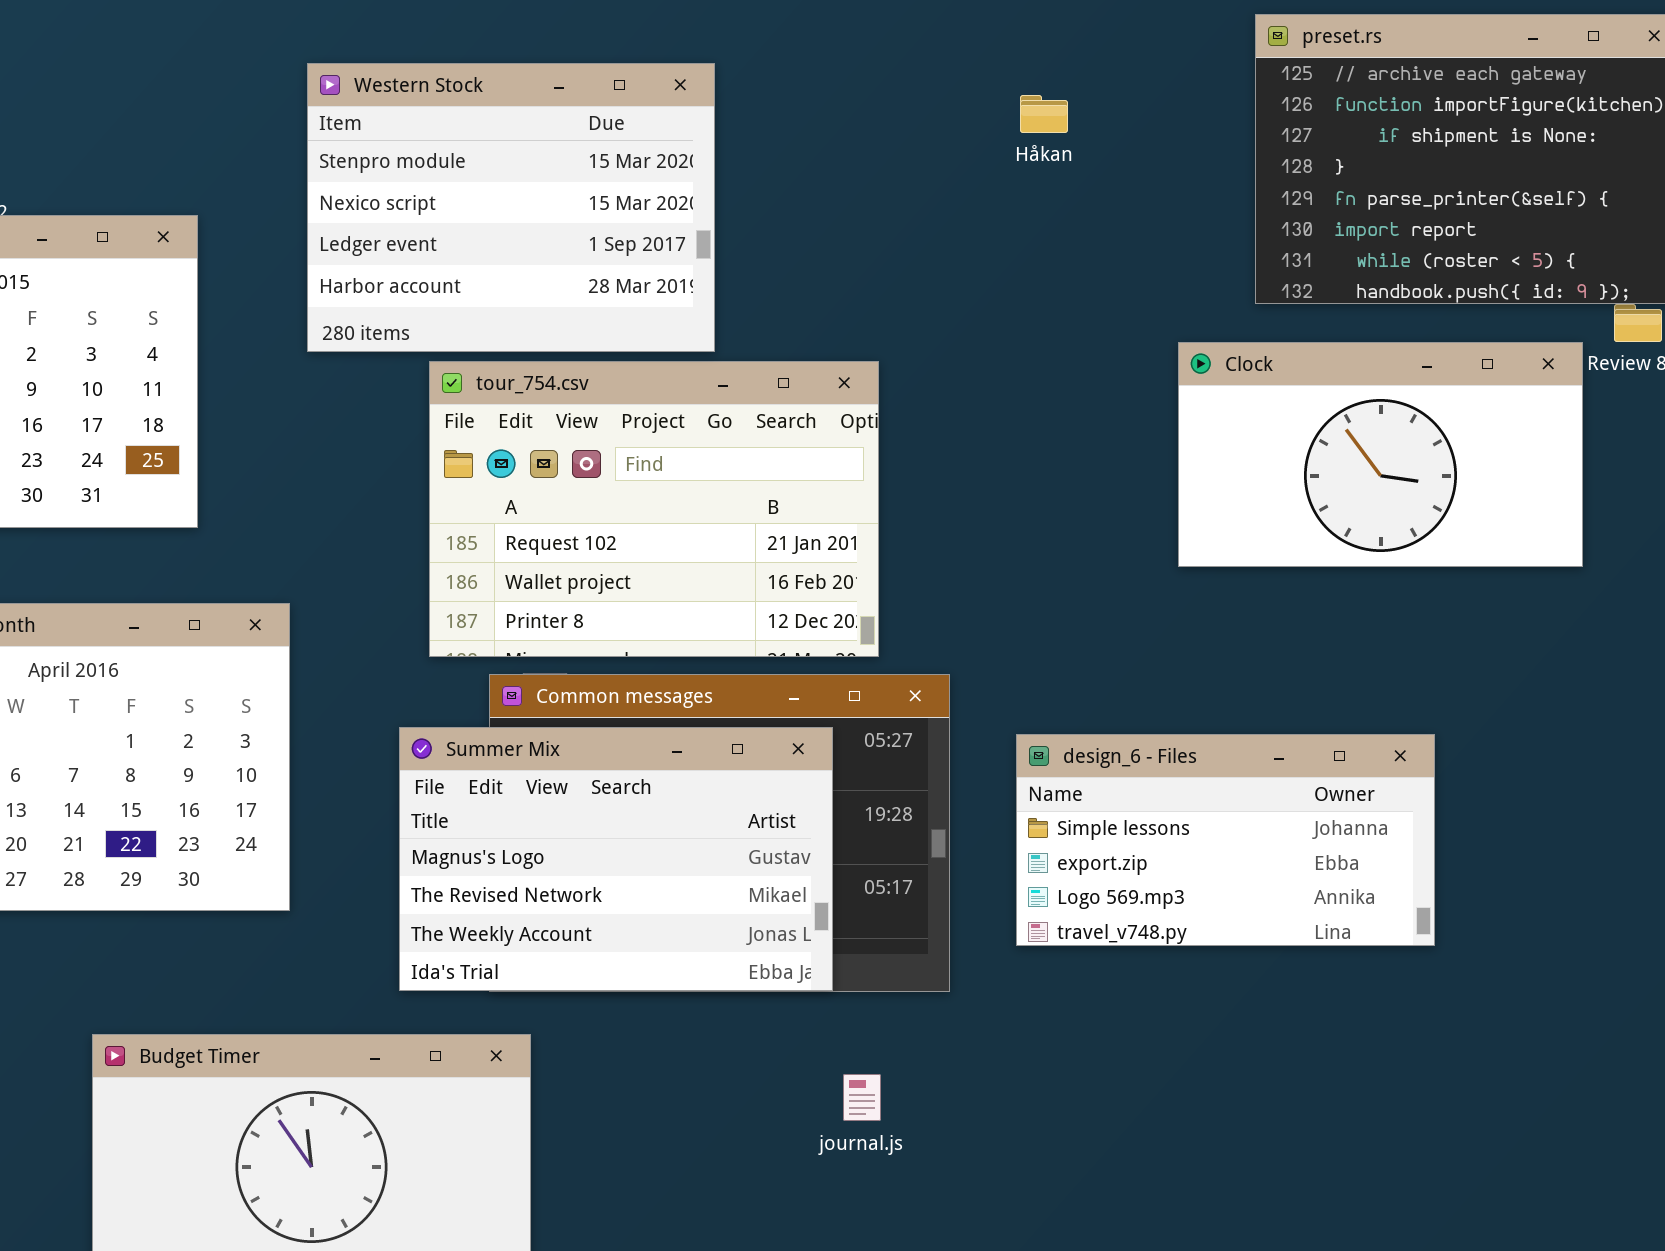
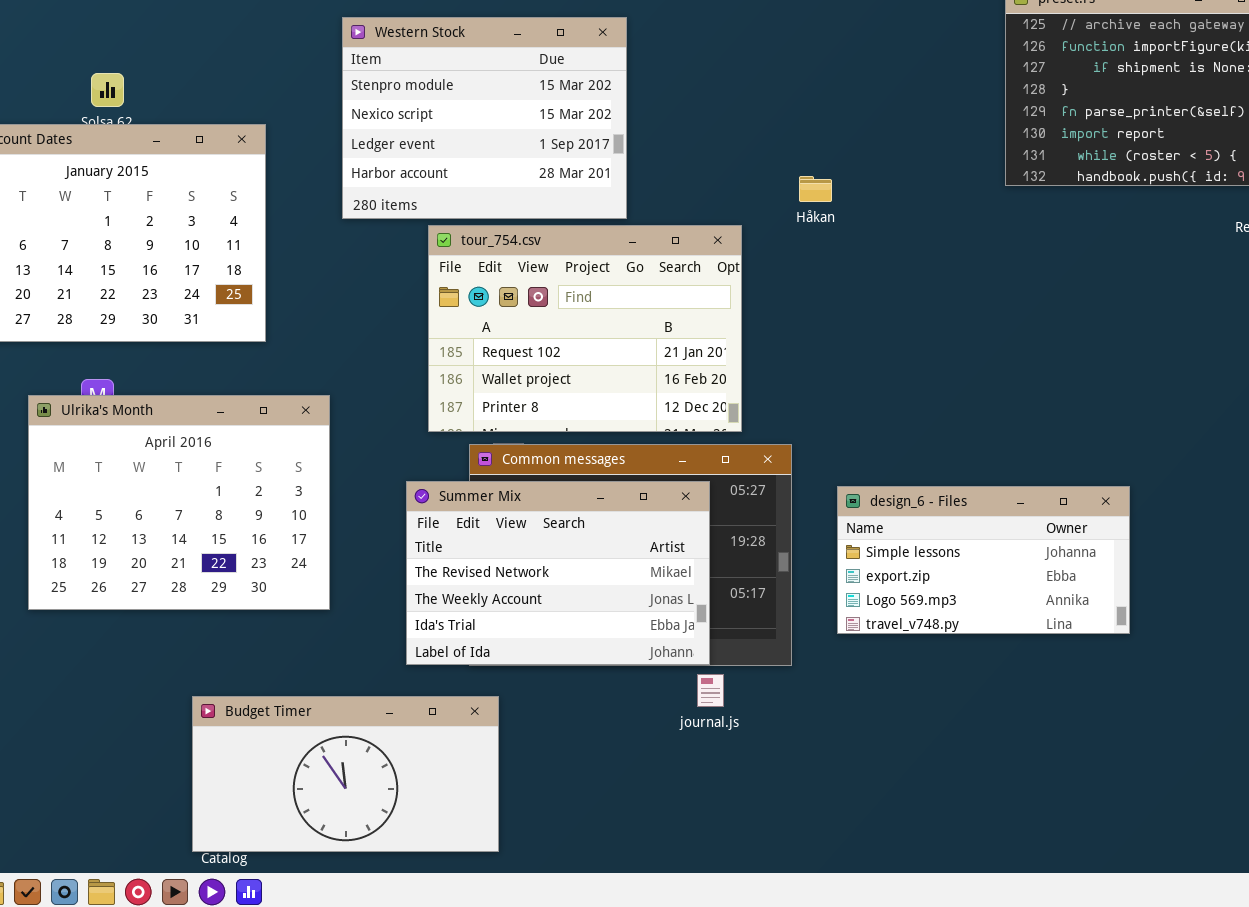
Håkan: [1020,95,1068,133] -> [799,176,832,202], moved
Clock: [1178,342,1583,567] -> none, closed
Summer Mix: [399,727,833,991] -> [406,481,710,665], scrolled down 1 row
journal.js: [843,1074,881,1121] -> [697,674,724,707], moved

